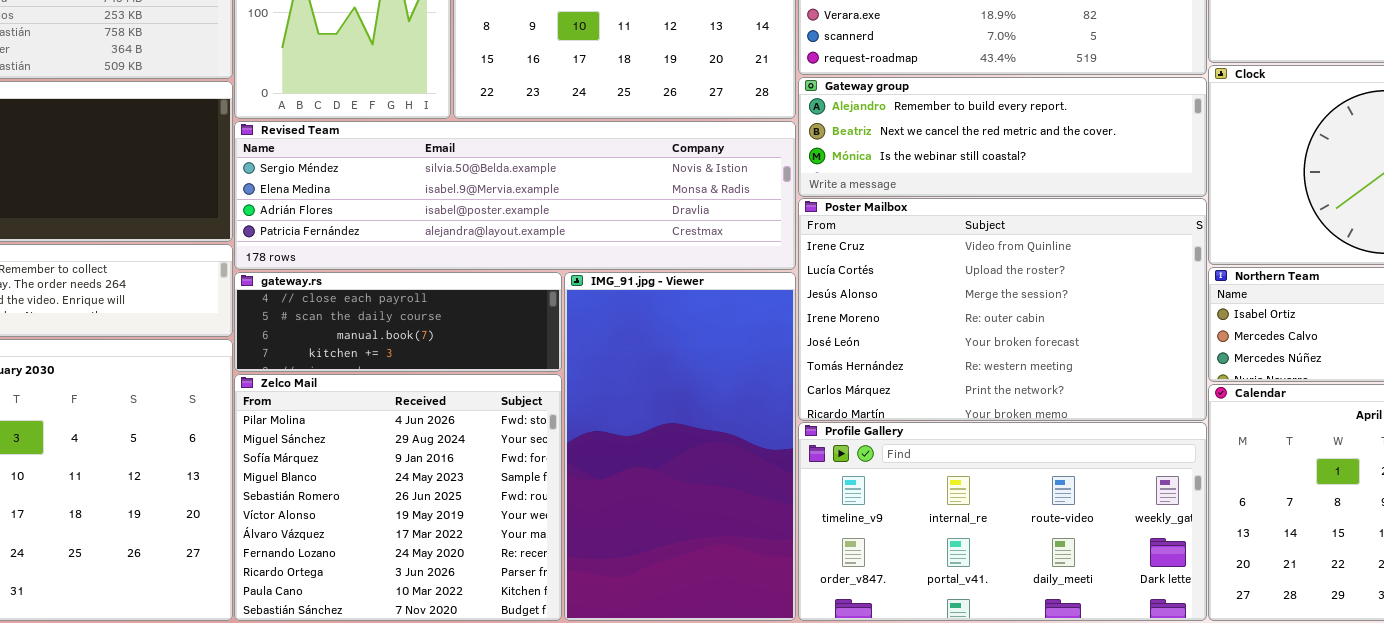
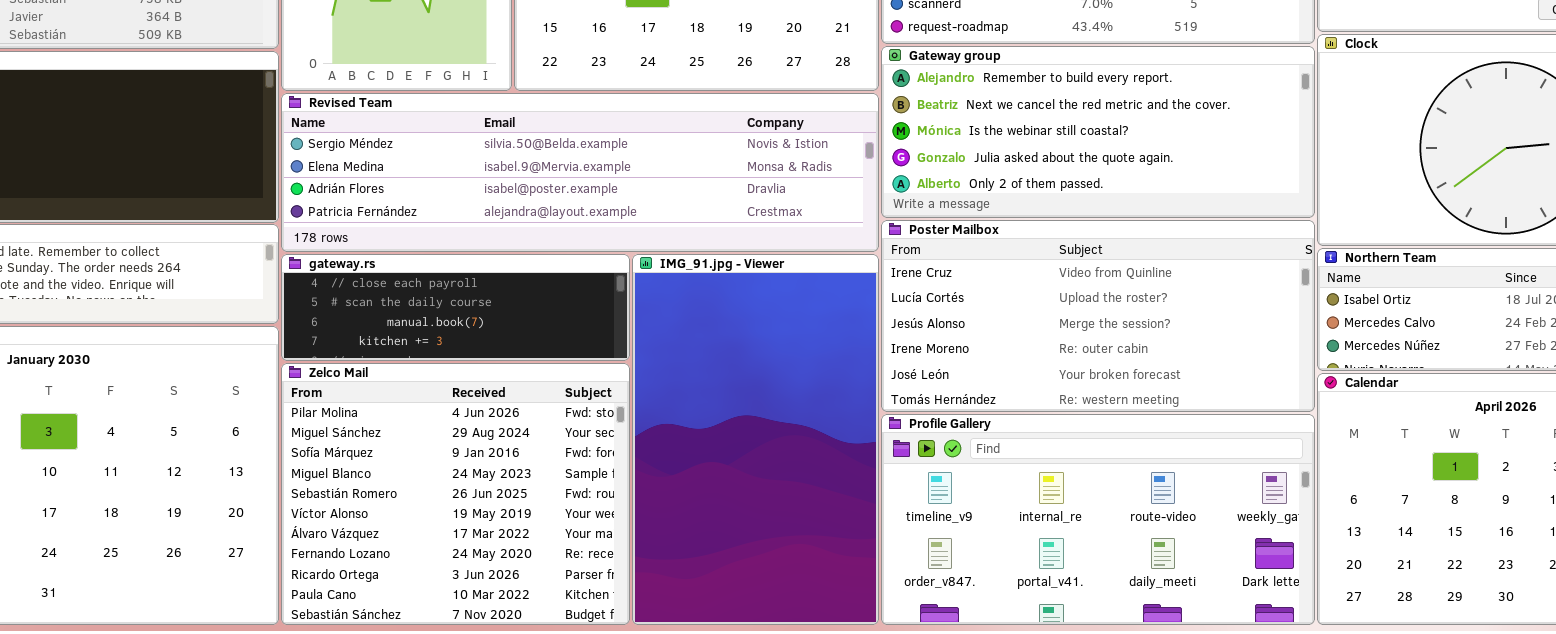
Gateway group: [798,77,1207,197] -> [881,46,1315,218], resized
Poster Mailbox: [798,198,1207,421] -> [881,220,1315,412], resized

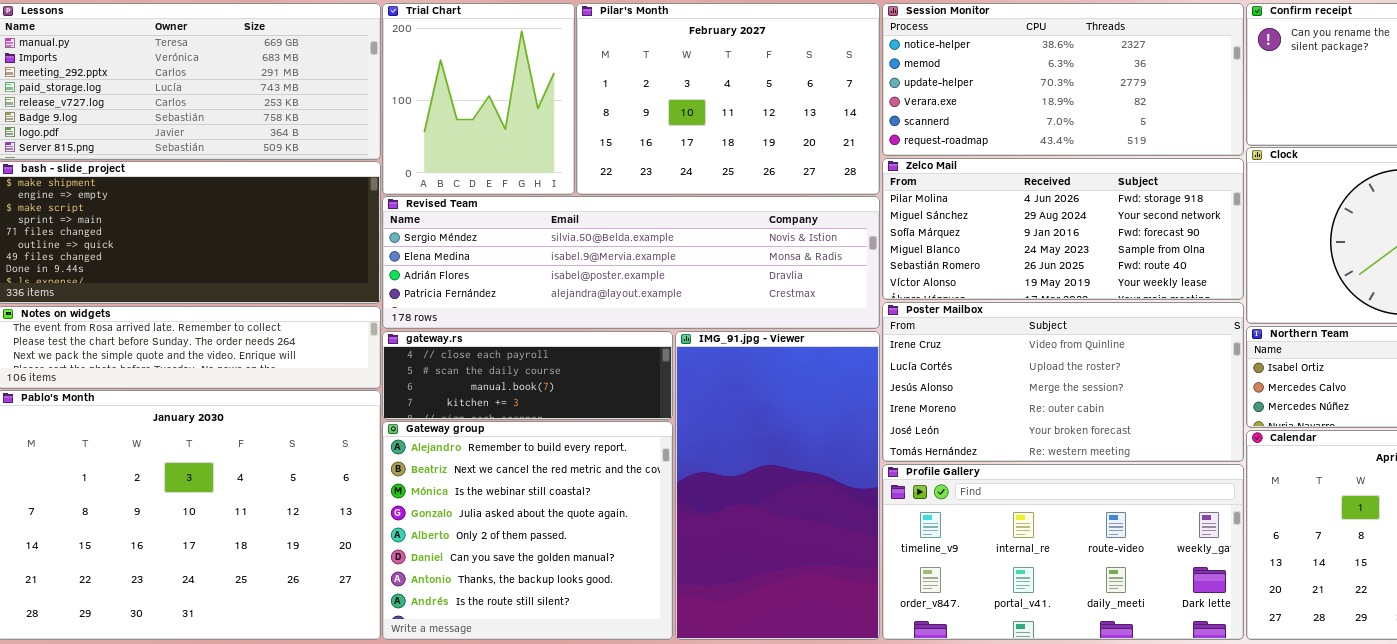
Gateway group: [881,46,1315,218] -> [382,421,673,640], moved, resized
Zelco Mail: [281,363,630,625] -> [882,158,1244,300], moved, resized

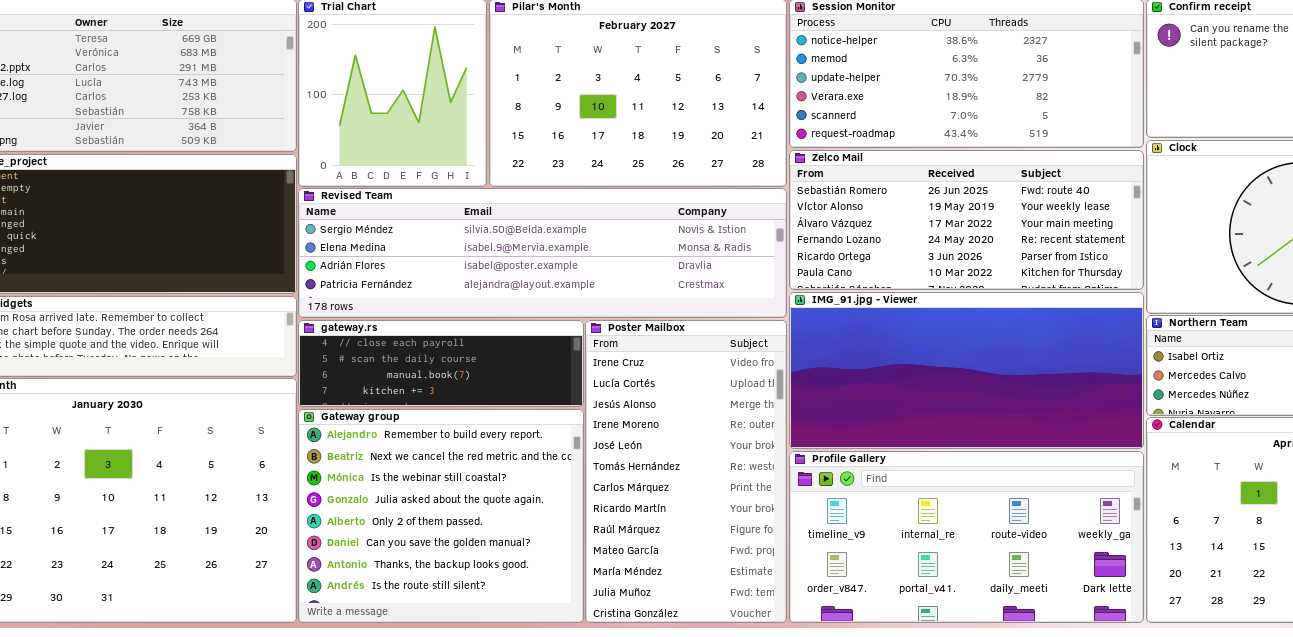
Zelco Mail: [882,158,1244,300] -> [789,150,1144,290], scrolled down 4 rows
Poster Mailbox: [882,302,1244,462] -> [585,320,787,623], moved, resized
IMG_91.jpg - Viewer: [675,331,880,640] -> [789,292,1144,449], moved, resized

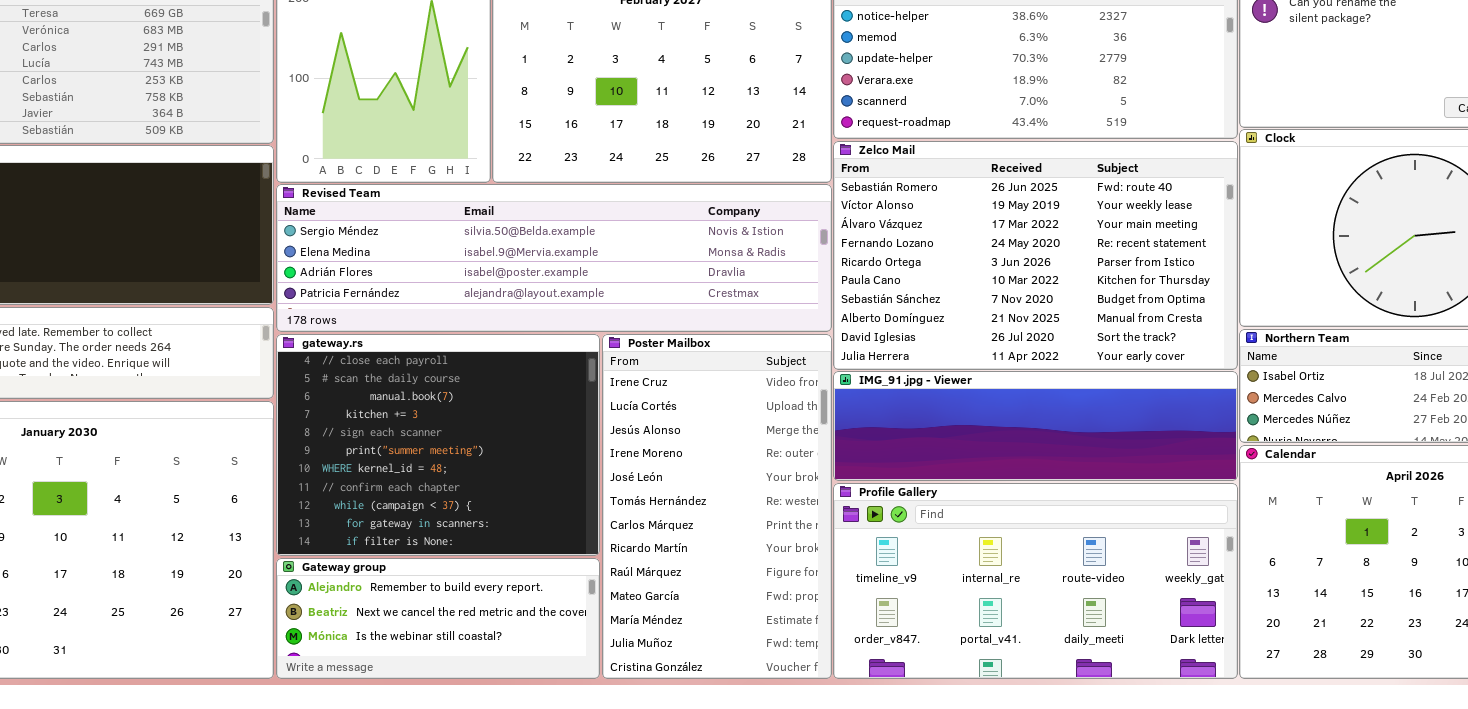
Zelco Mail: [789,150,1144,290] -> [833,141,1238,370], resized
IMG_91.jpg - Viewer: [789,292,1144,449] -> [833,371,1238,481], resized
gateway.rs: [298,320,584,407] -> [276,334,600,556], resized
Gateway group: [298,409,584,623] -> [276,558,600,679], resized

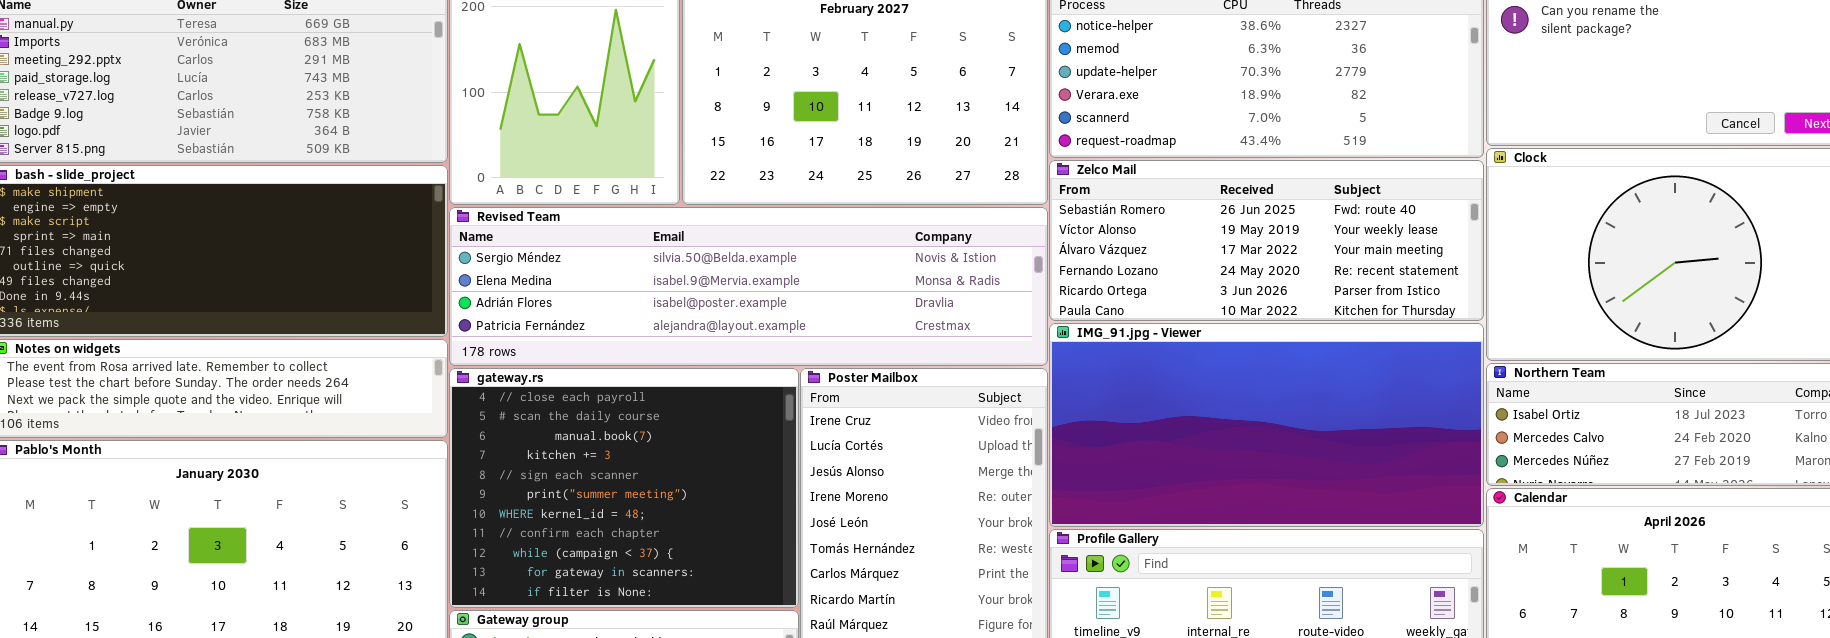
Zelco Mail: [833,141,1238,370] -> [1049,160,1484,321], resized
IMG_91.jpg - Viewer: [833,371,1238,481] -> [1049,323,1484,527], resized

